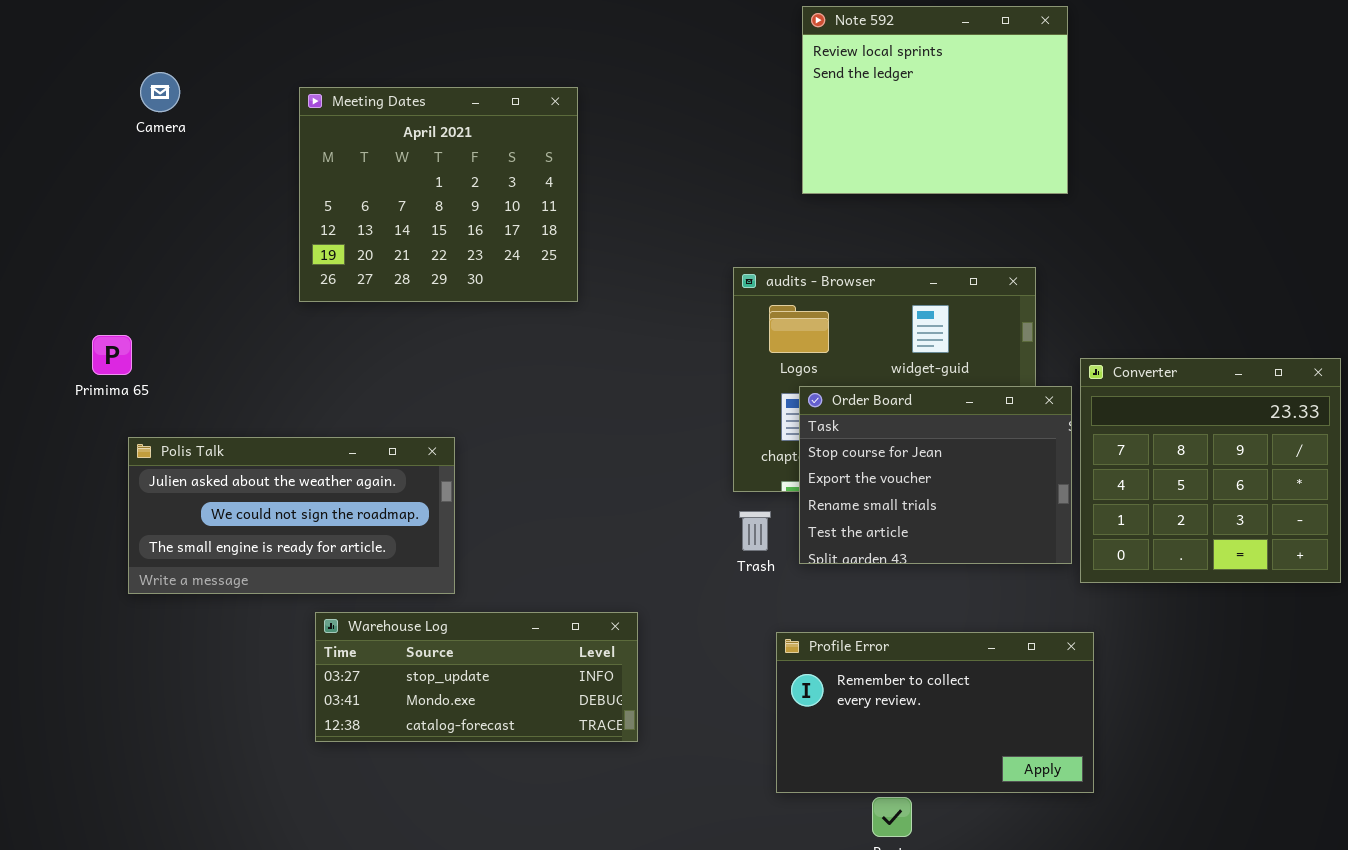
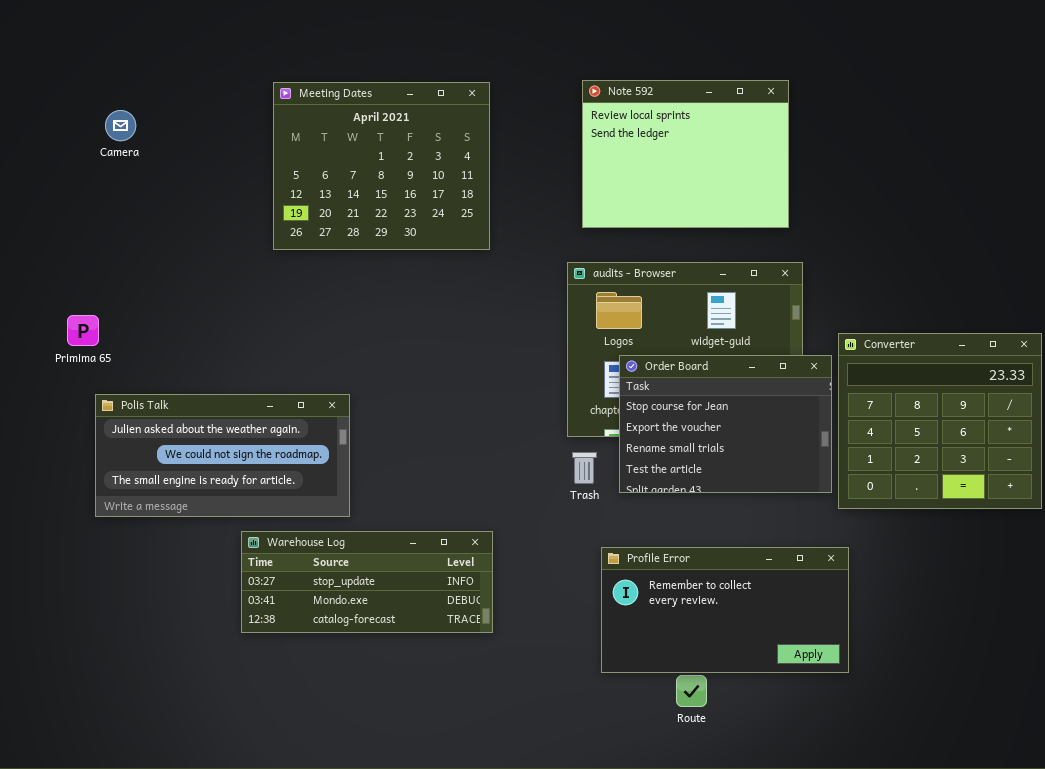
Note 592: [802,6,1068,194] -> [582,80,789,228], moved
Meeting Dates: [299,87,578,302] -> [273,82,490,250], moved

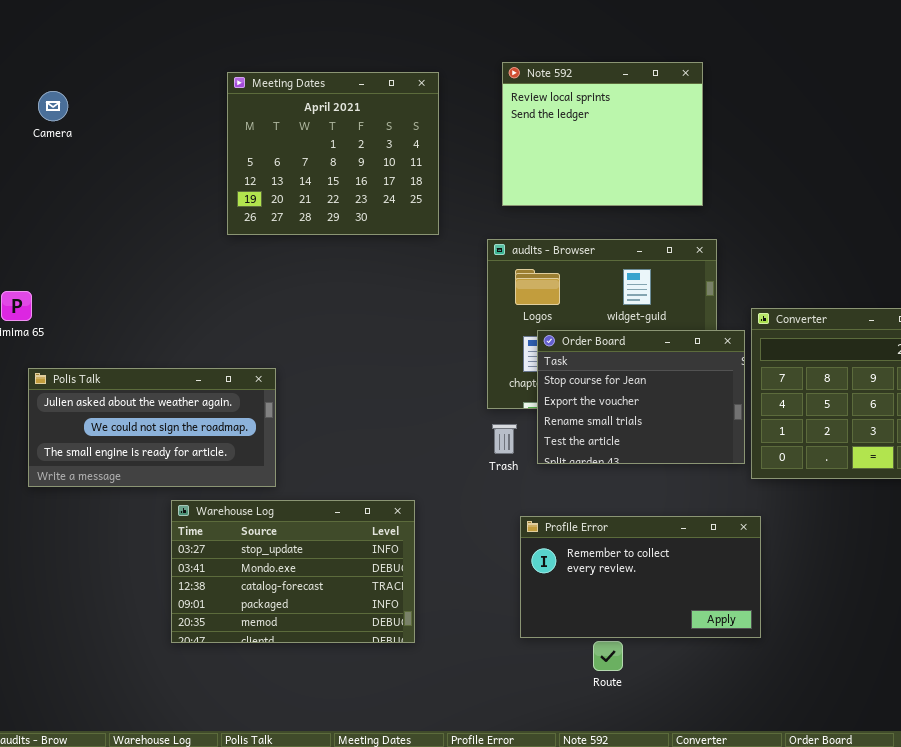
Meeting Dates: [273,82,490,250] -> [227,72,439,235], moved
Warehouse Log: [241,531,493,633] -> [171,500,415,643], resized

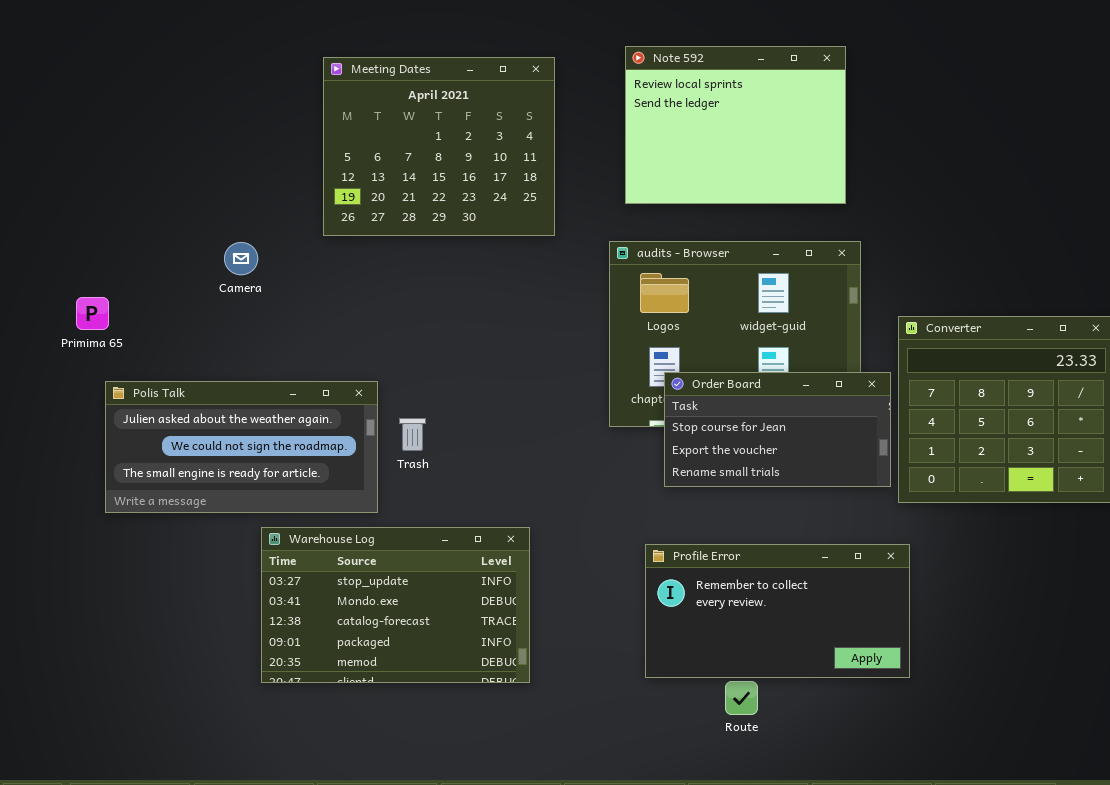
Camera: [38,91,68,121] -> [224,242,258,275], moved
Order Board: [537,330,745,464] -> [664,372,891,487], resized
Trash: [492,424,517,454] -> [399,418,426,451], moved

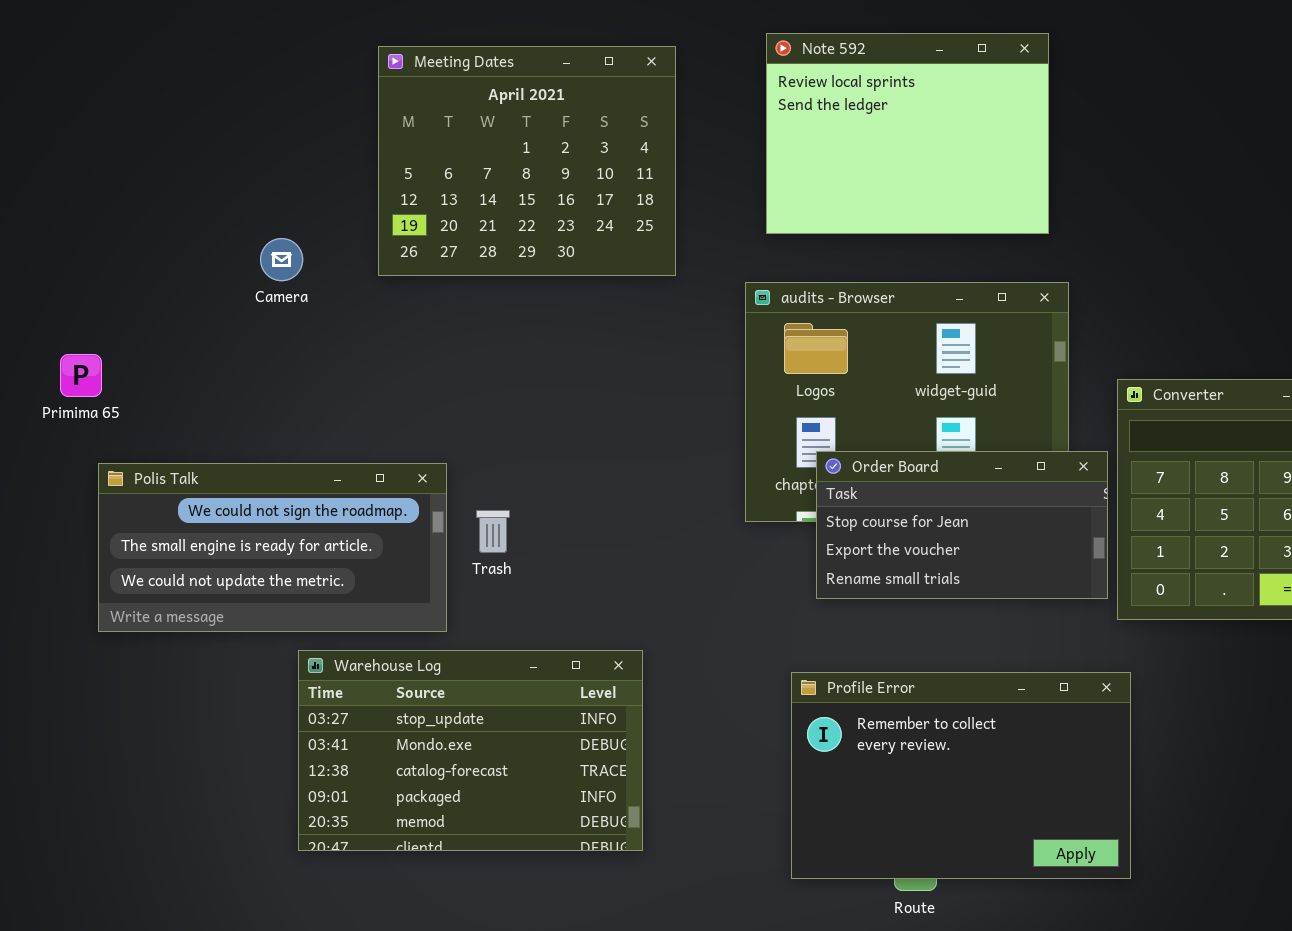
Camera: [224,242,258,275] -> [260,238,303,281], moved
Polis Talk: [105,381,378,513] -> [98,463,447,632], scrolled down 1 row
Profile Error: [645,544,910,678] -> [791,672,1131,879], resized

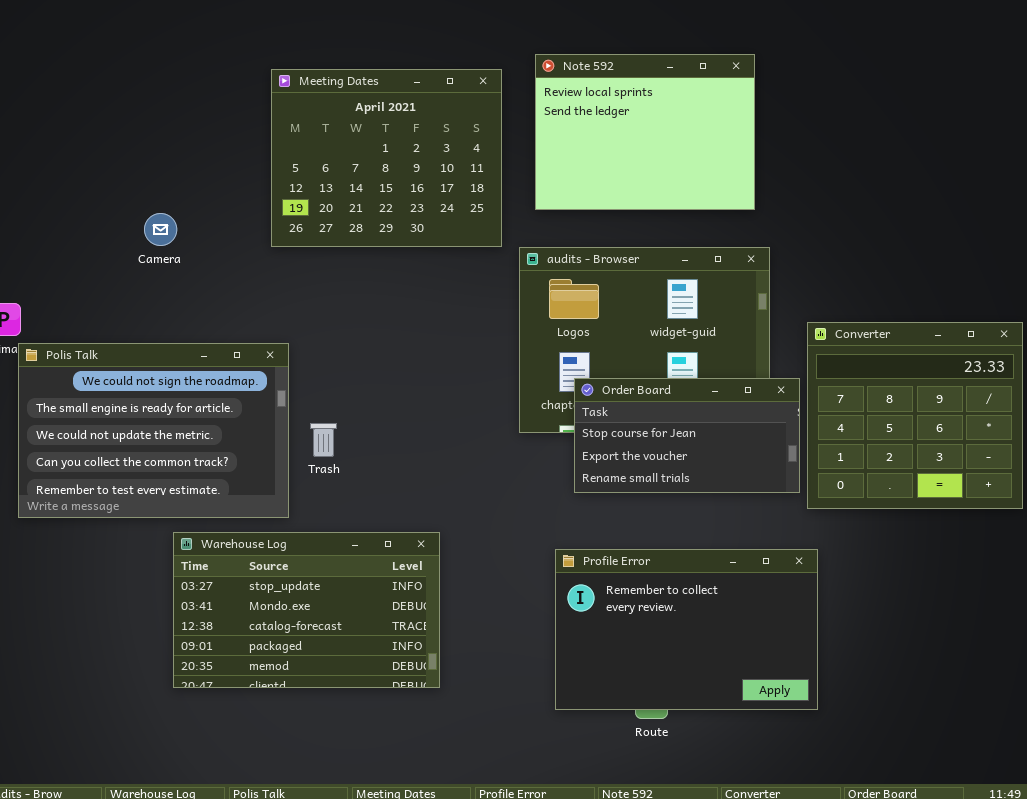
Meeting Dates: [378,46,676,276] -> [271,69,502,247], moved
Polis Talk: [98,463,447,632] -> [18,343,289,518], resized

